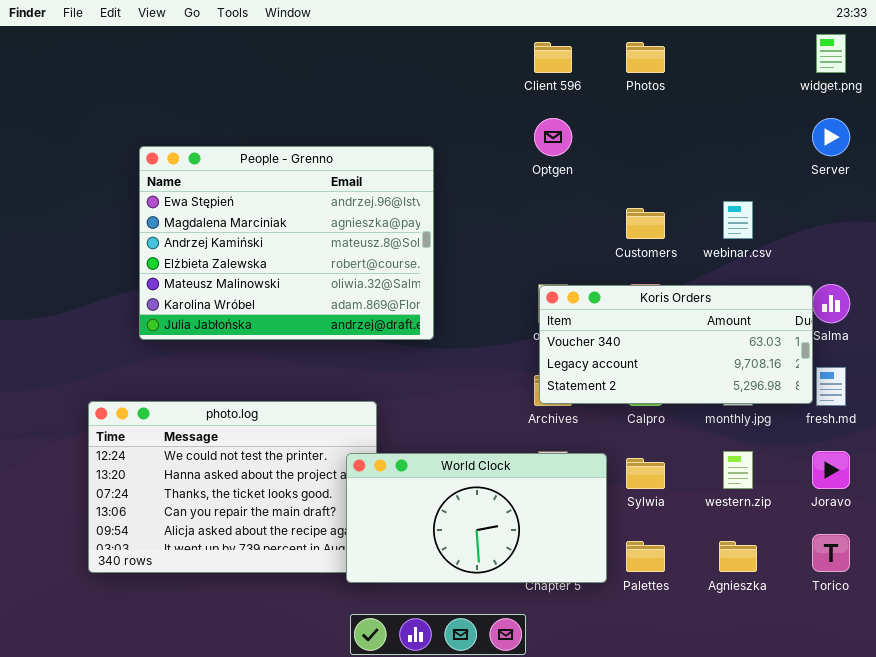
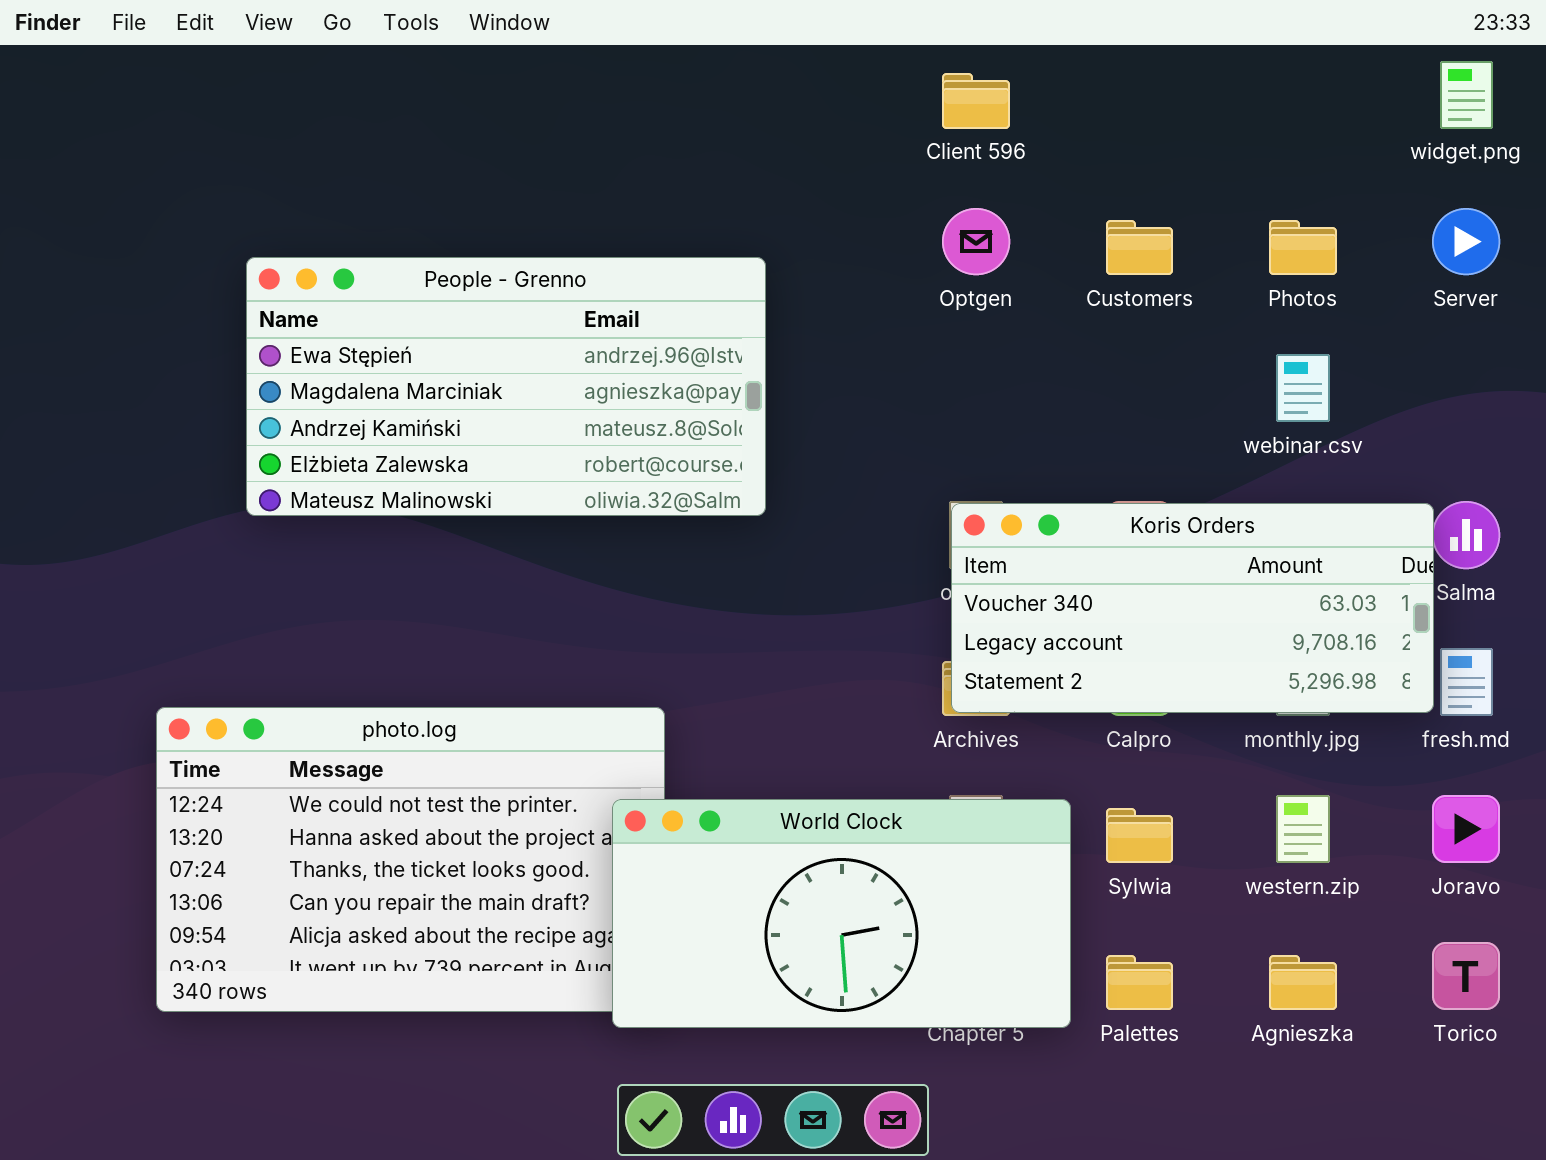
Photos: [626,42,665,73] -> [1269,220,1337,275], moved
People - Grenno: [139,146,434,340] -> [246,257,766,516], resized
Customers: [626,208,665,239] -> [1106,220,1173,275], moved

